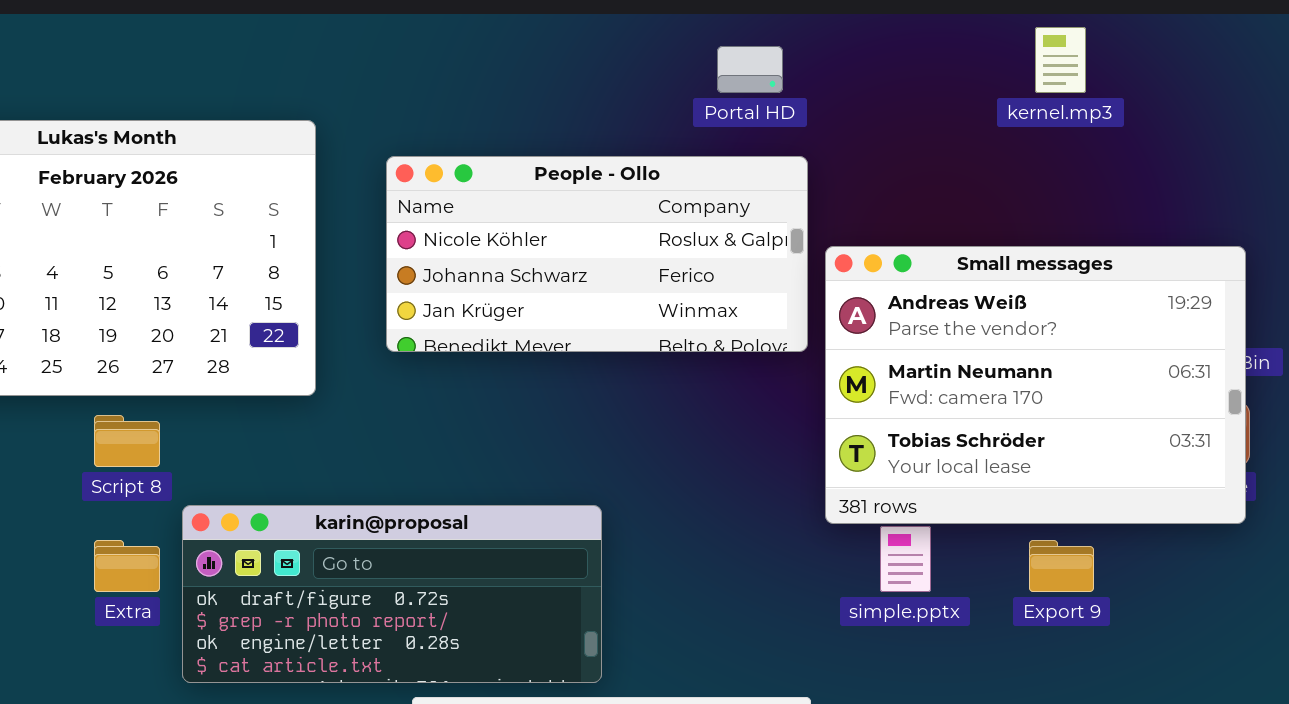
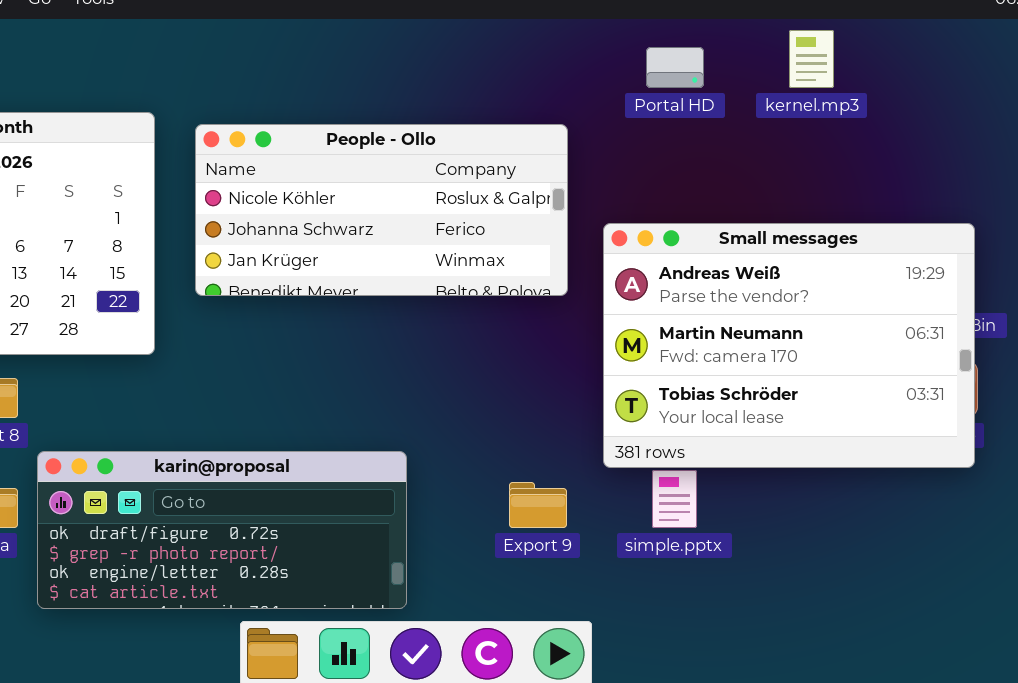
Portal HD: [717,46,783,93] -> [646,47,704,88], moved
People - Ollo: [386,156,808,352] -> [195,124,568,296], moved
Export 9: [1029,540,1094,592] -> [509,482,567,528], moved

